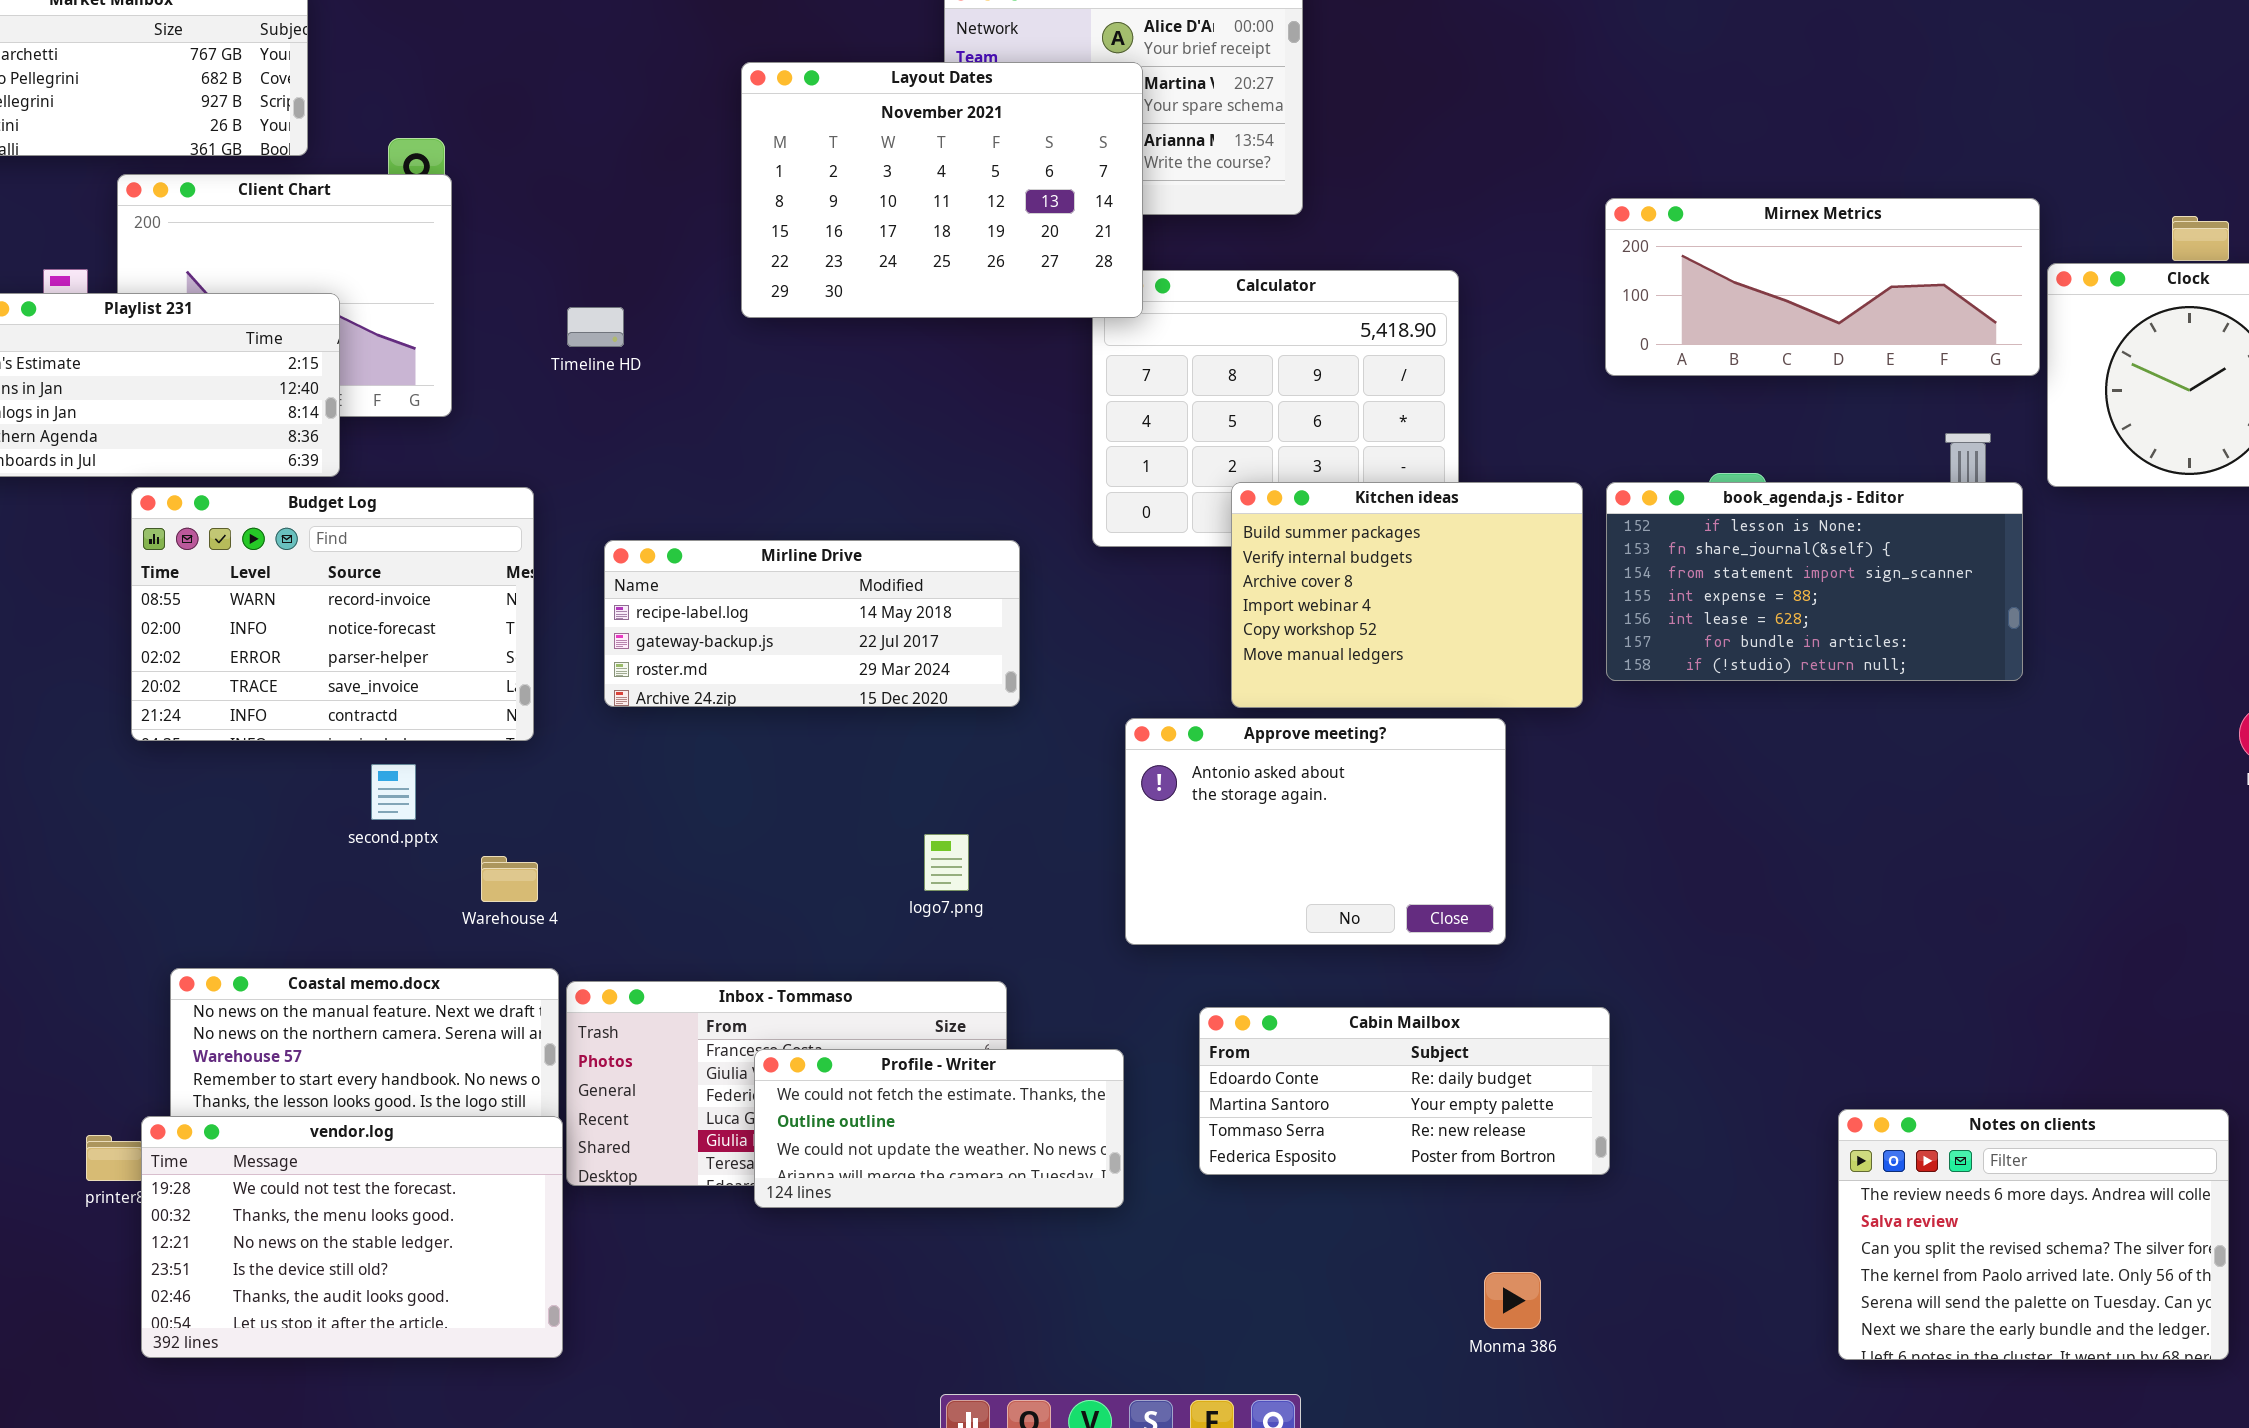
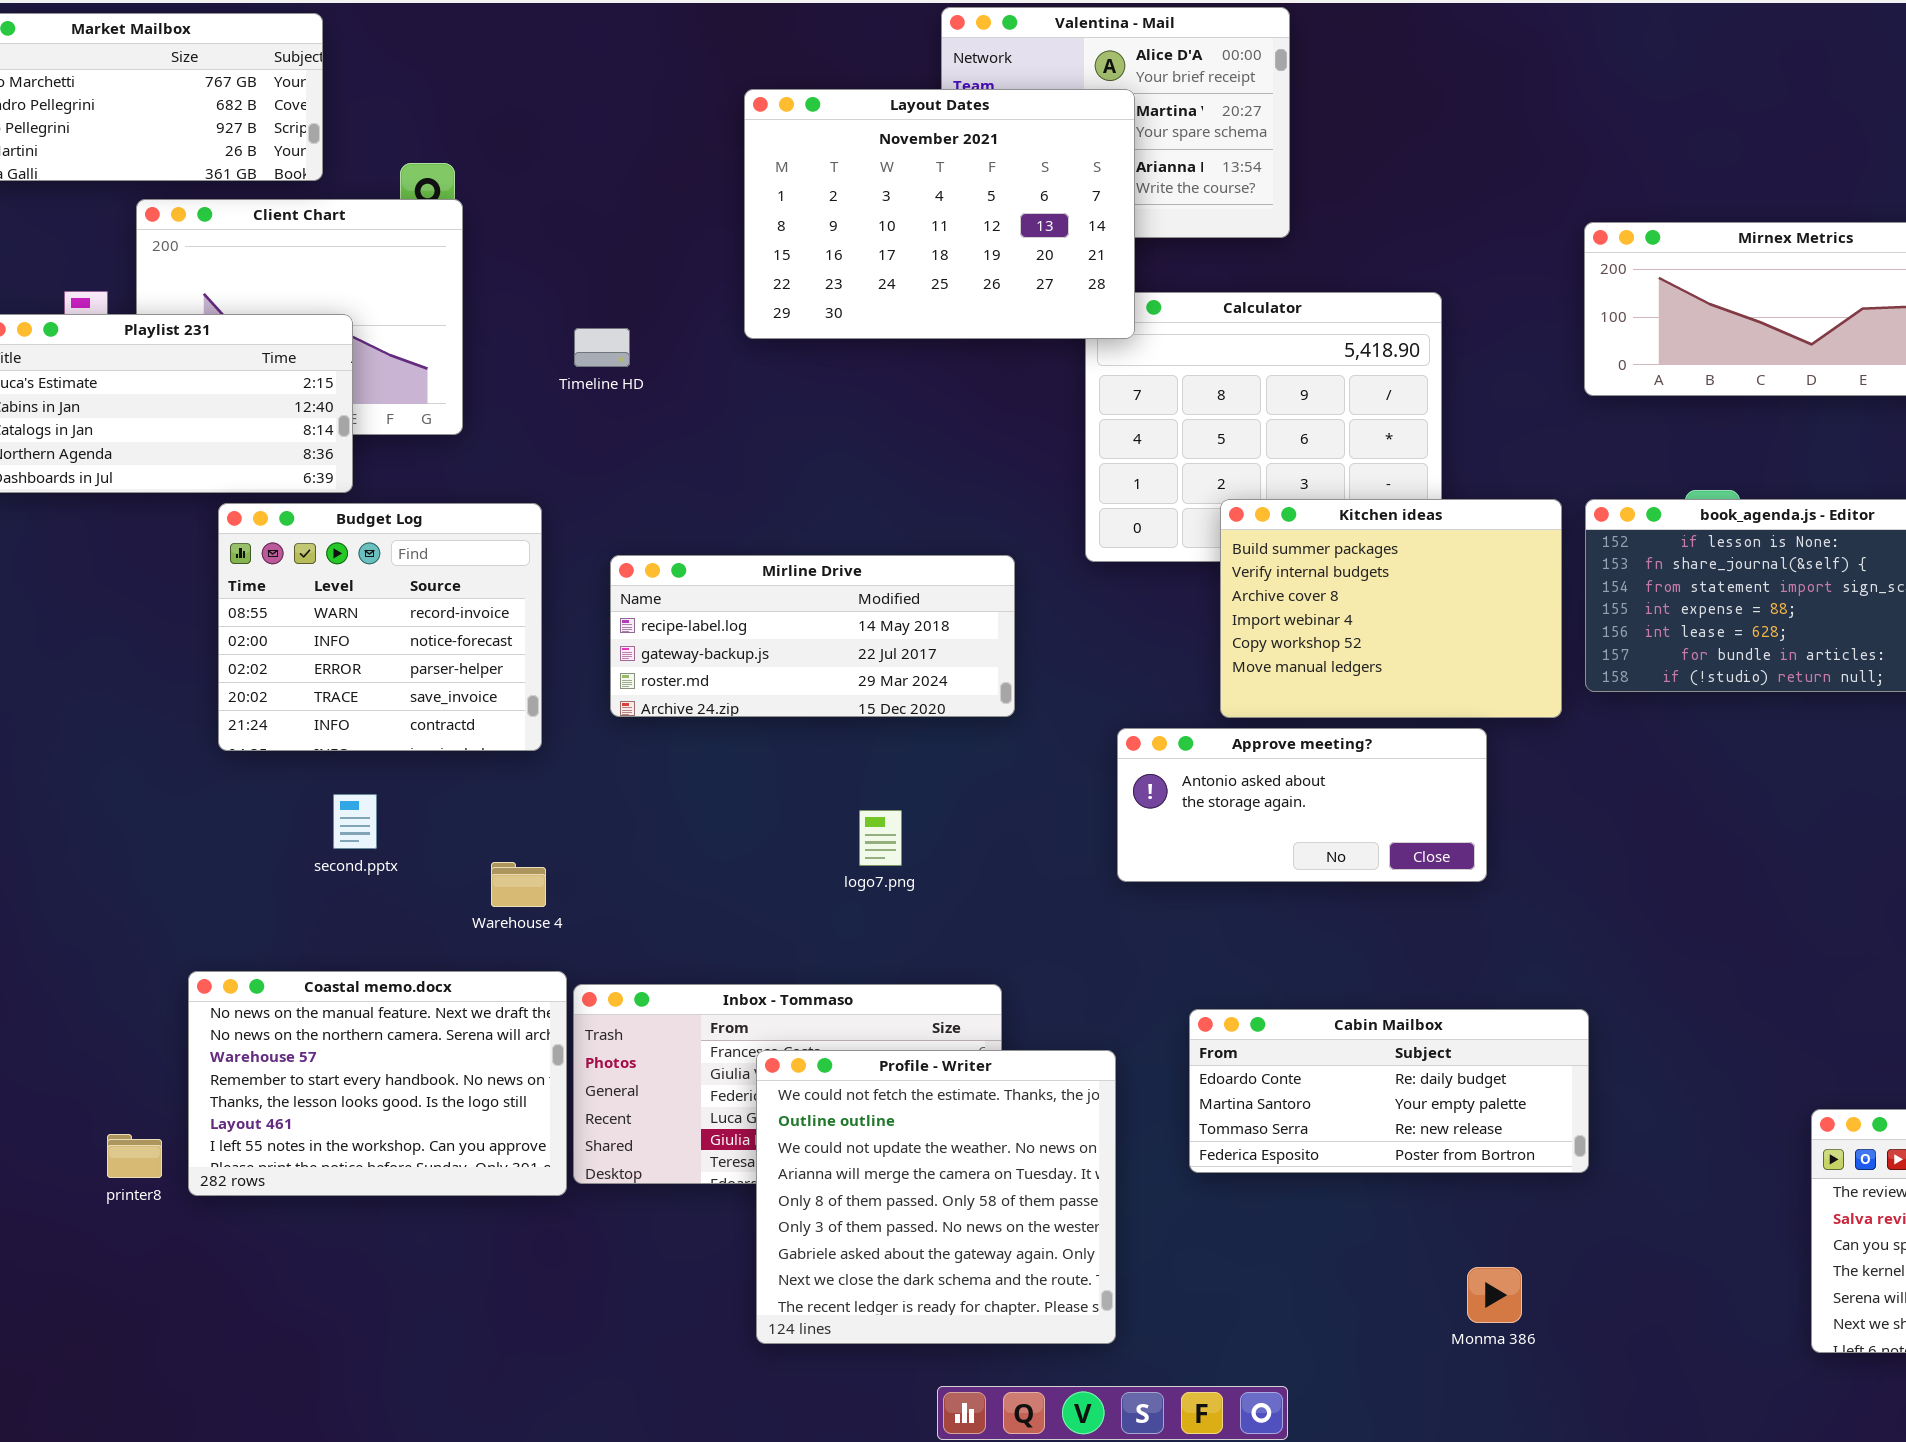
Budget Log: [131,487,534,741] -> [218,503,542,751], resized
Approve meeting?: [1125,718,1506,945] -> [1117,728,1487,882], resized
second.pptx: [371,764,416,820] -> [333,794,377,849], moved
logo7.png: [924,834,969,891] -> [859,810,902,866], moved
Profile - Writer: [754,1049,1124,1208] -> [756,1050,1116,1344], resized
vendor.log: [141,1116,563,1358] -> none, closed

